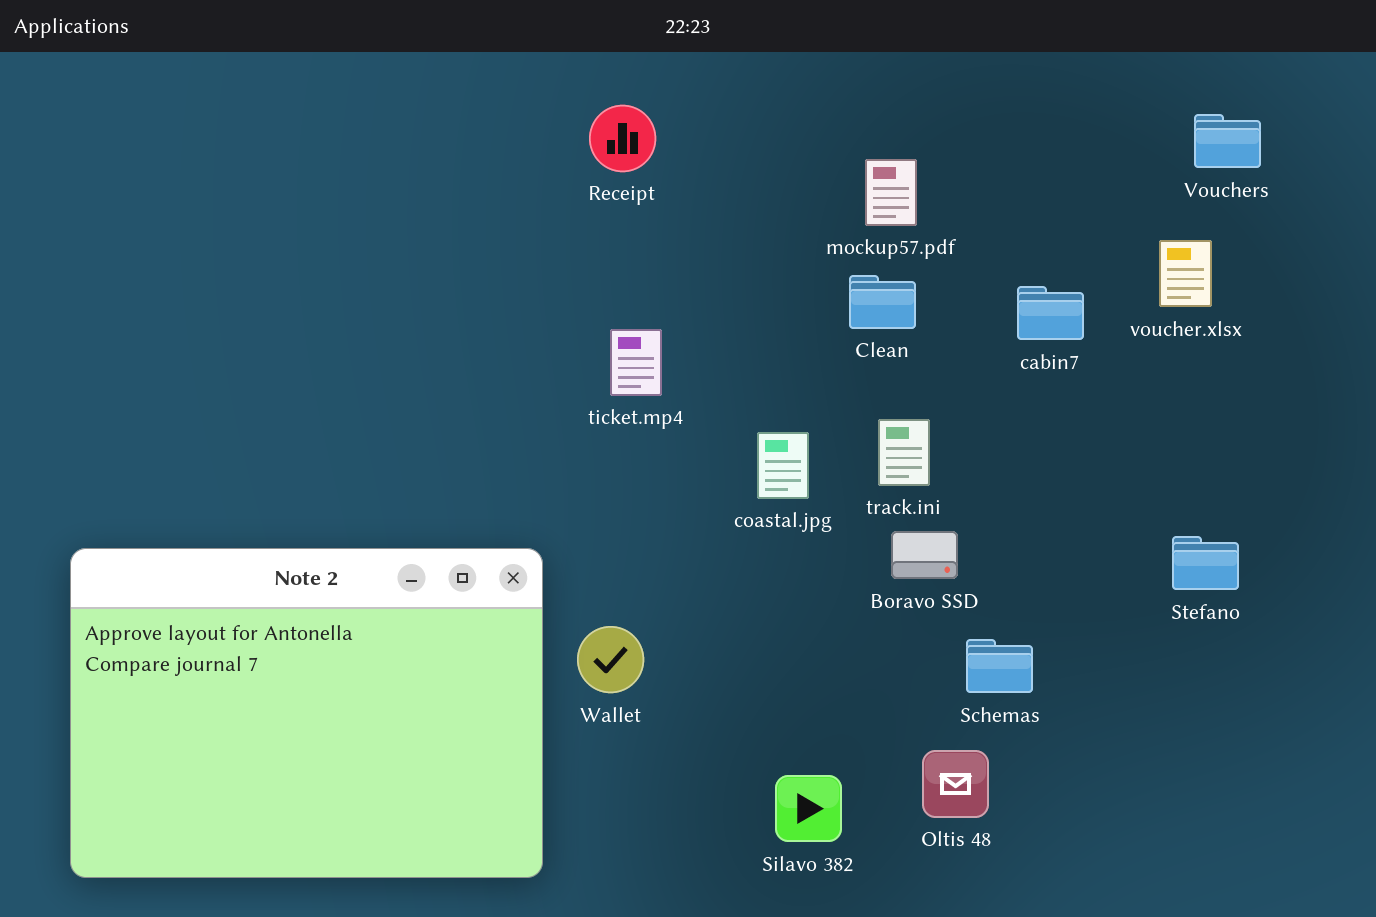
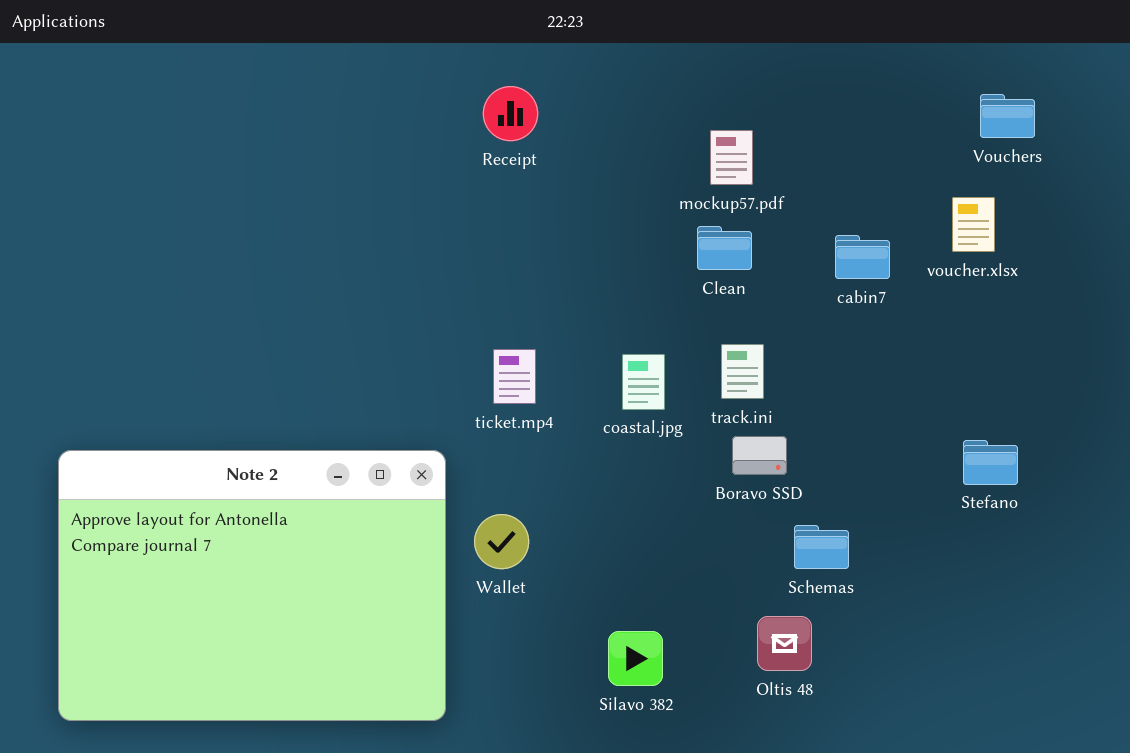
ticket.mp4: [610,329,662,396] -> [493,349,536,404], moved
Silavo 382: [775,775,842,842] -> [608,631,663,686], moved

